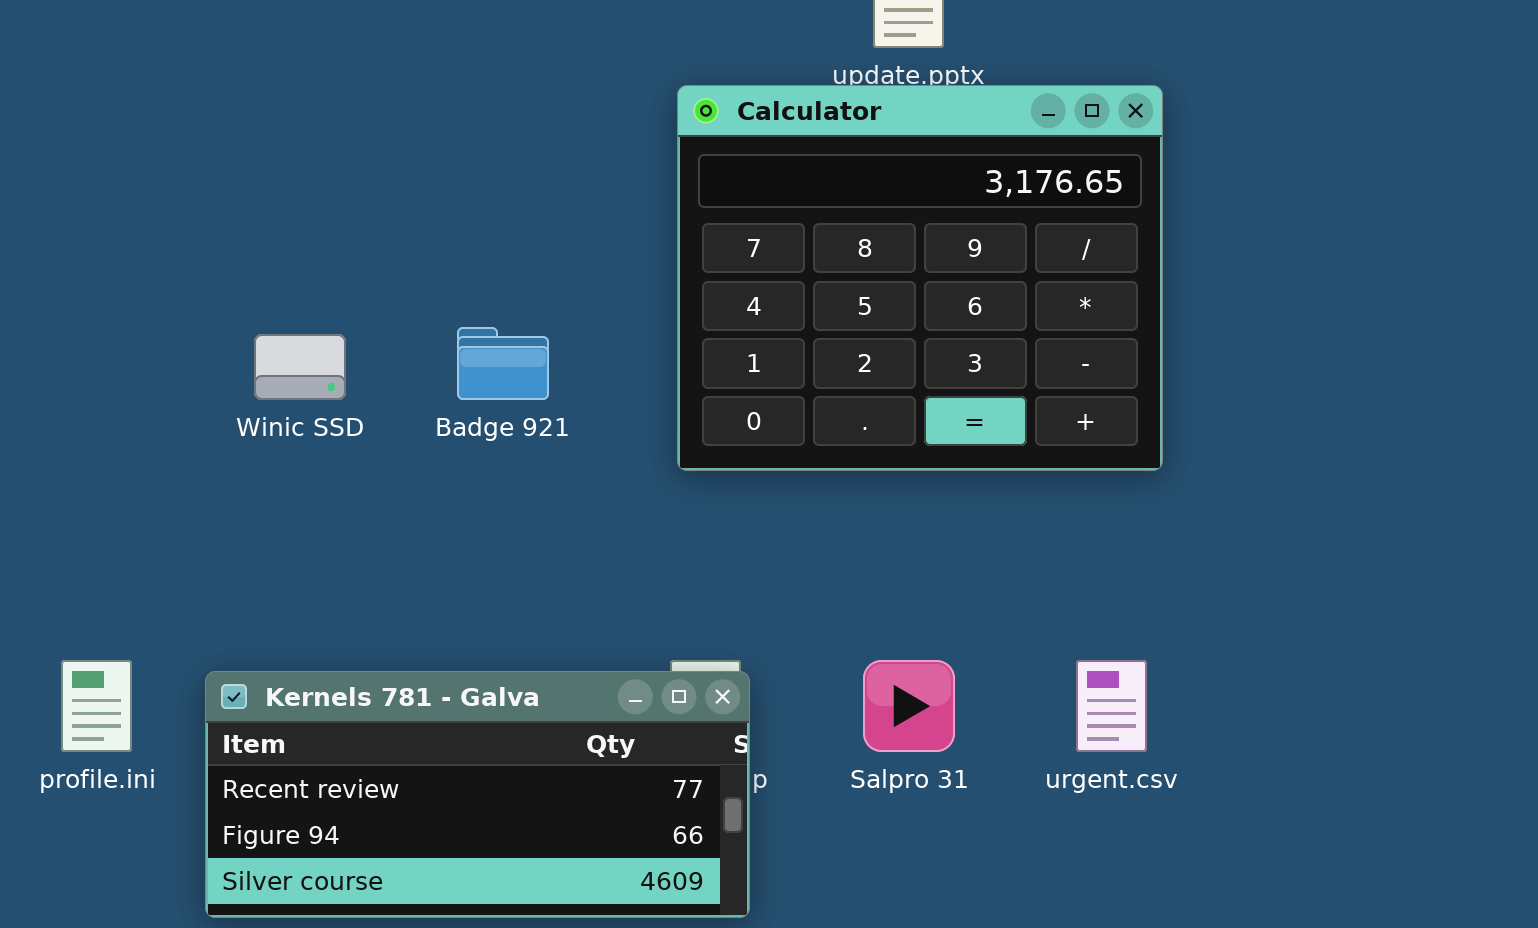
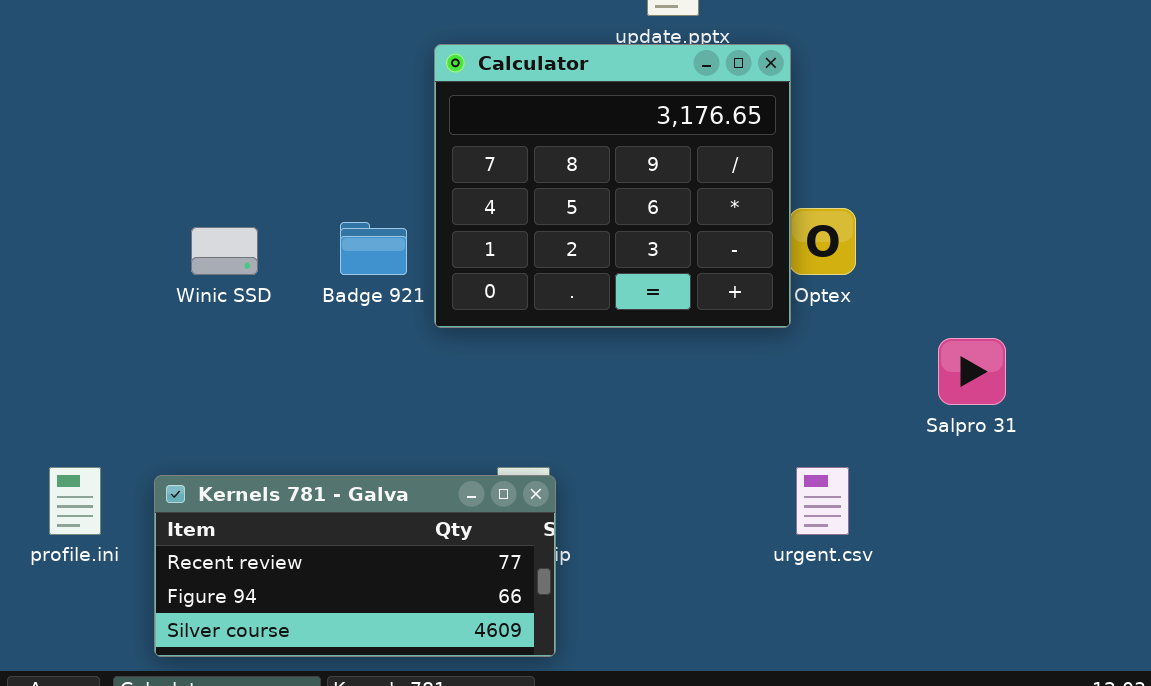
Calculator: [677,85,1163,471] -> [434,44,791,328], moved
Salpro 31: [863,660,955,752] -> [938,338,1006,405], moved

